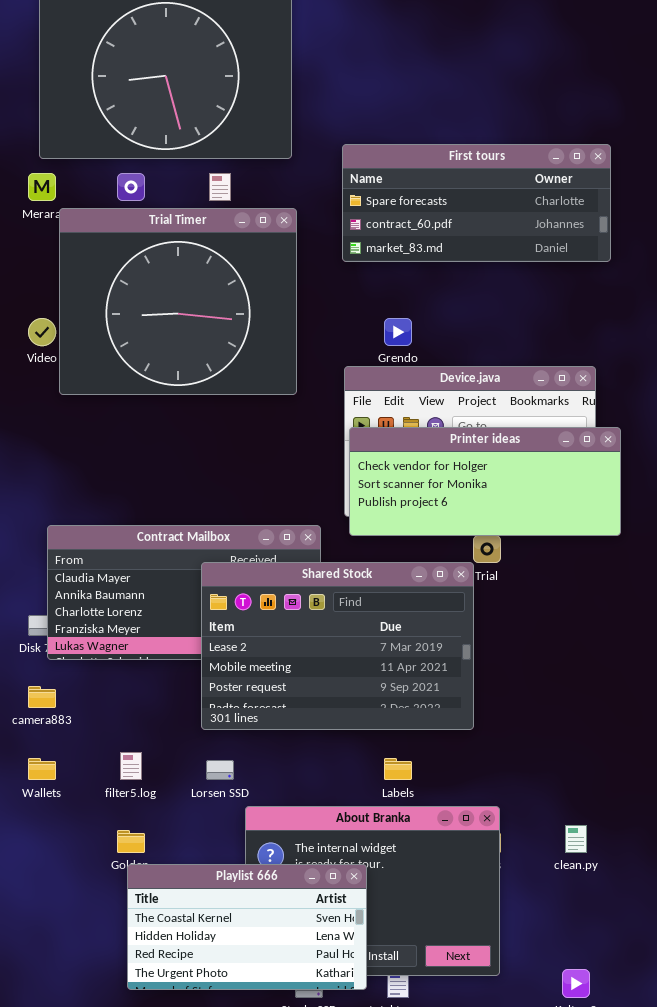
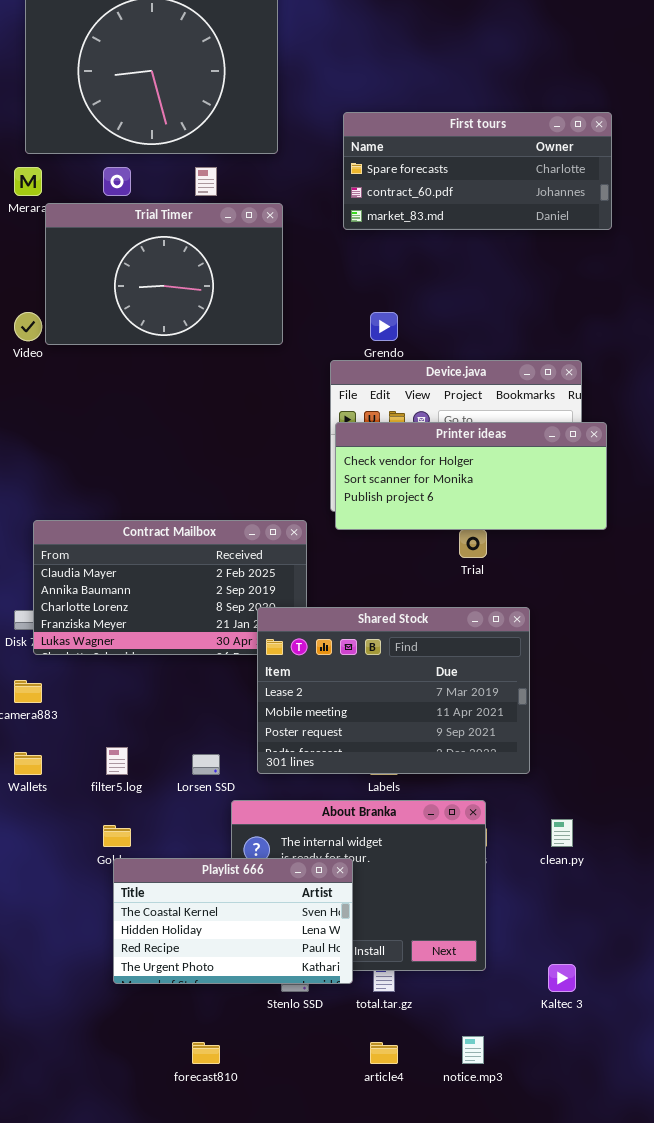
First tours: [342,144,611,262] -> [343,112,612,230], moved
Trial Timer: [59,208,297,395] -> [45,203,283,345], resized
Shared Stock: [201,562,474,730] -> [257,607,530,774], moved

